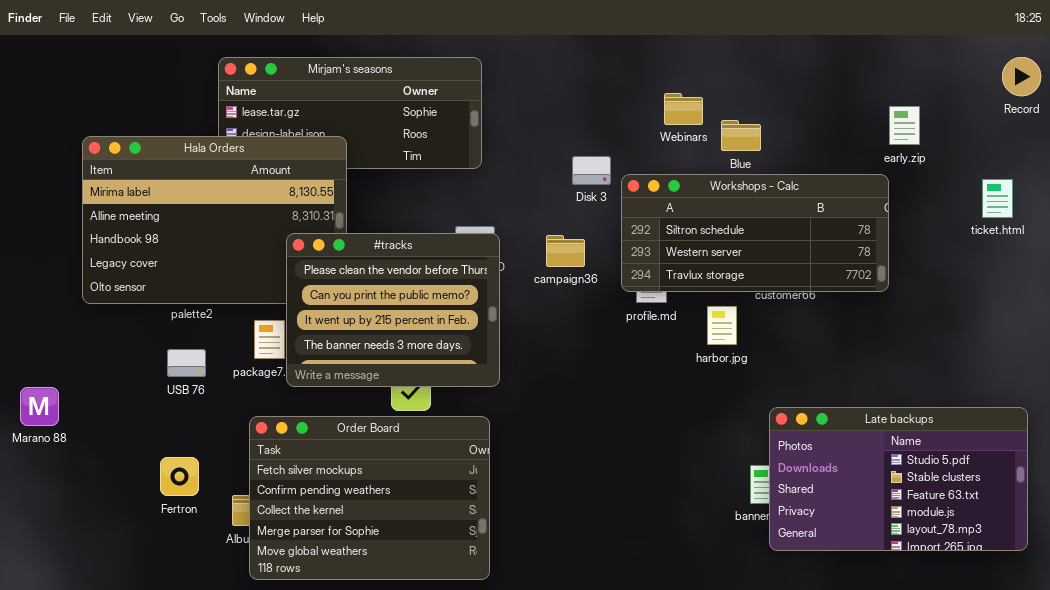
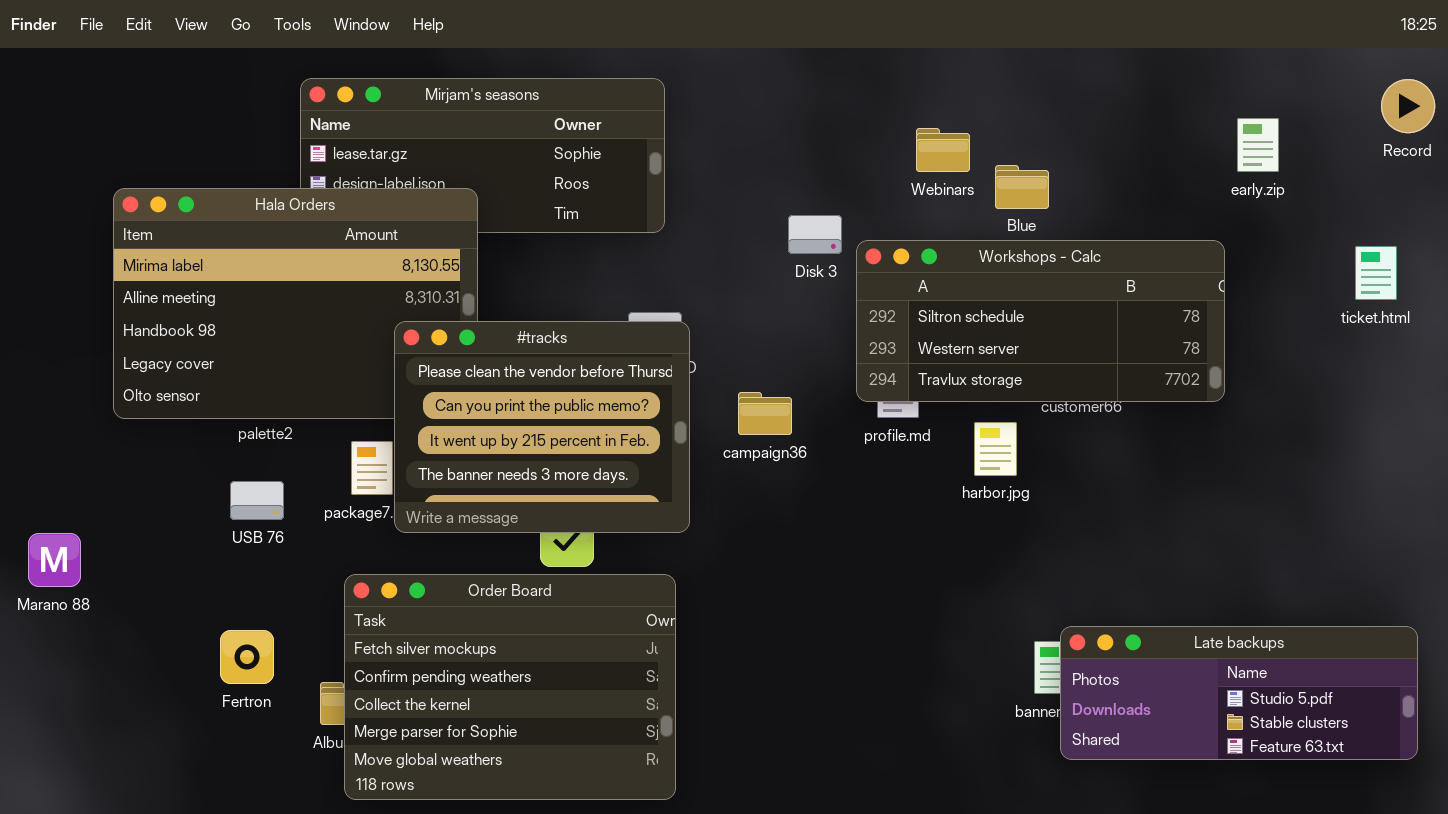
early.zip: [889,106,920,145] -> [1237,118,1279,172], moved
campaign36: [546,235,585,267] -> [738,392,792,435], moved
Late backups: [769,407,1028,551] -> [1060,626,1418,760], resized

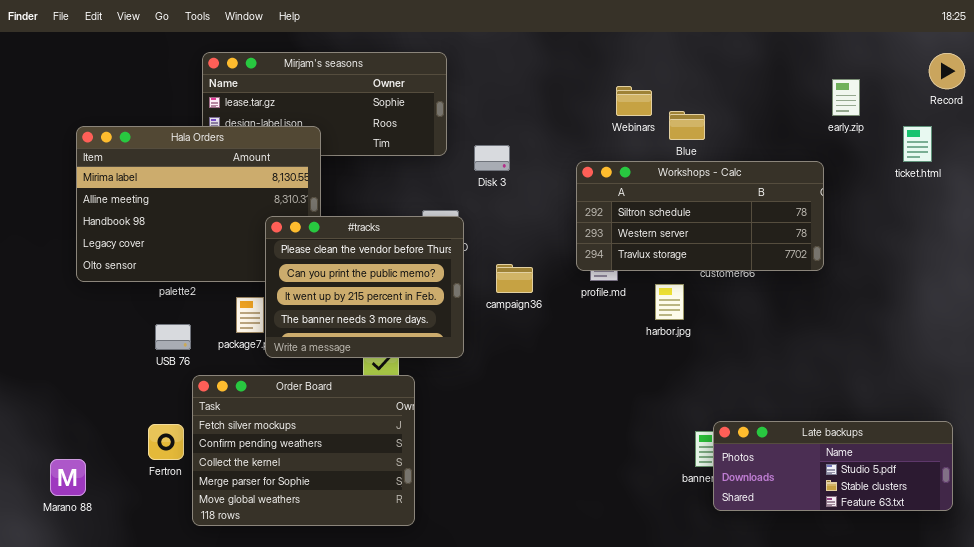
Disk 3: [788,215,842,254] -> [474,145,510,171], moved
ticket.html: [1355,246,1397,300] -> [903,126,932,162], moved
Marano 88: [28,533,81,587] -> [50,459,86,496], moved
Order Board: [344,574,676,800] -> [192,375,415,526], moved

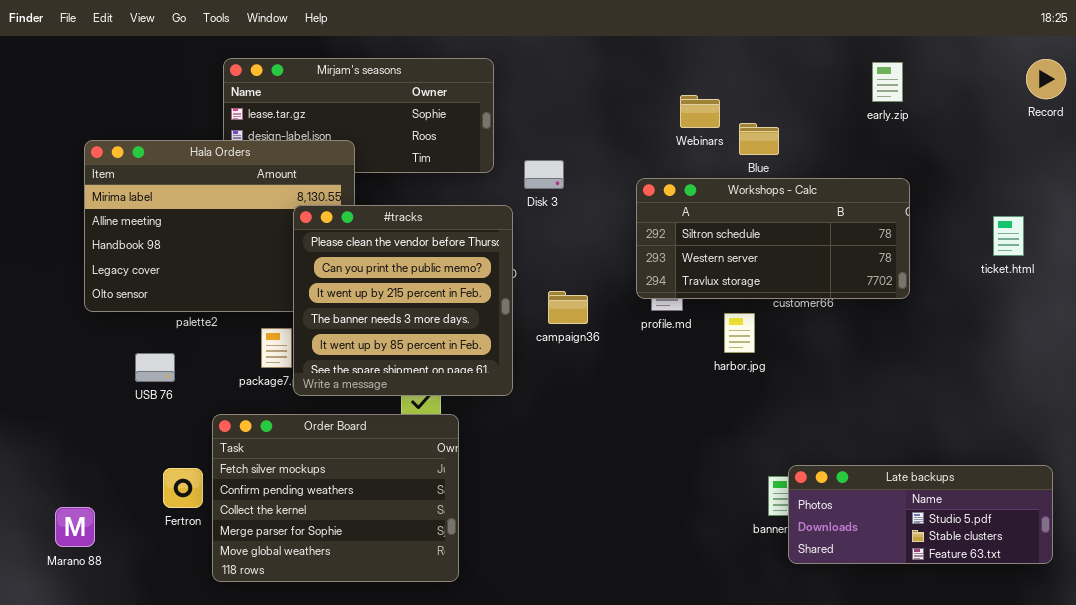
early.zip: [832,79,860,116] -> [872,62,903,102], moved
ticket.html: [903,126,932,162] -> [993,216,1024,256], moved
#tracks: [265,216,464,358] -> [293,205,513,396], resized
USB 76: [155,324,191,350] -> [135,353,175,382], moved

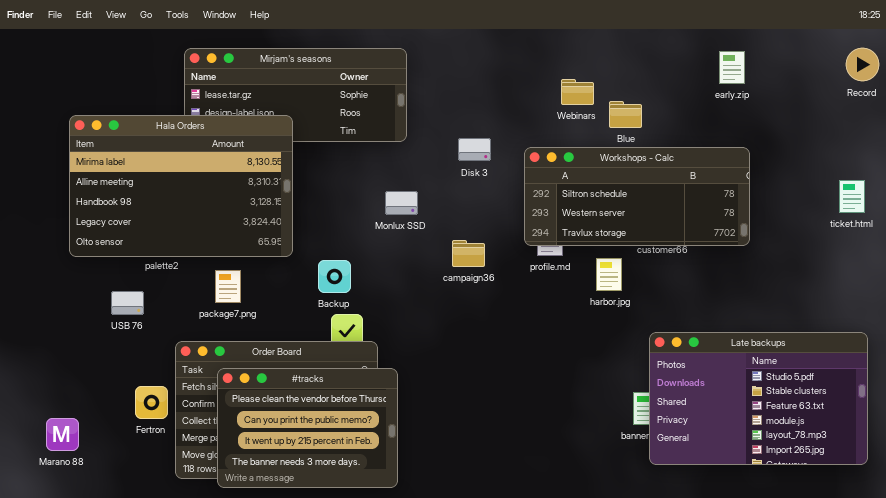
Disk 3: [524,160,564,189] -> [458,138,491,161], moved
#tracks: [293,205,513,396] -> [217,368,398,488], moved, resized
ticket.html: [993,216,1024,256] -> [839,180,865,213], moved
Late backups: [788,465,1053,564] -> [649,332,868,465], resized

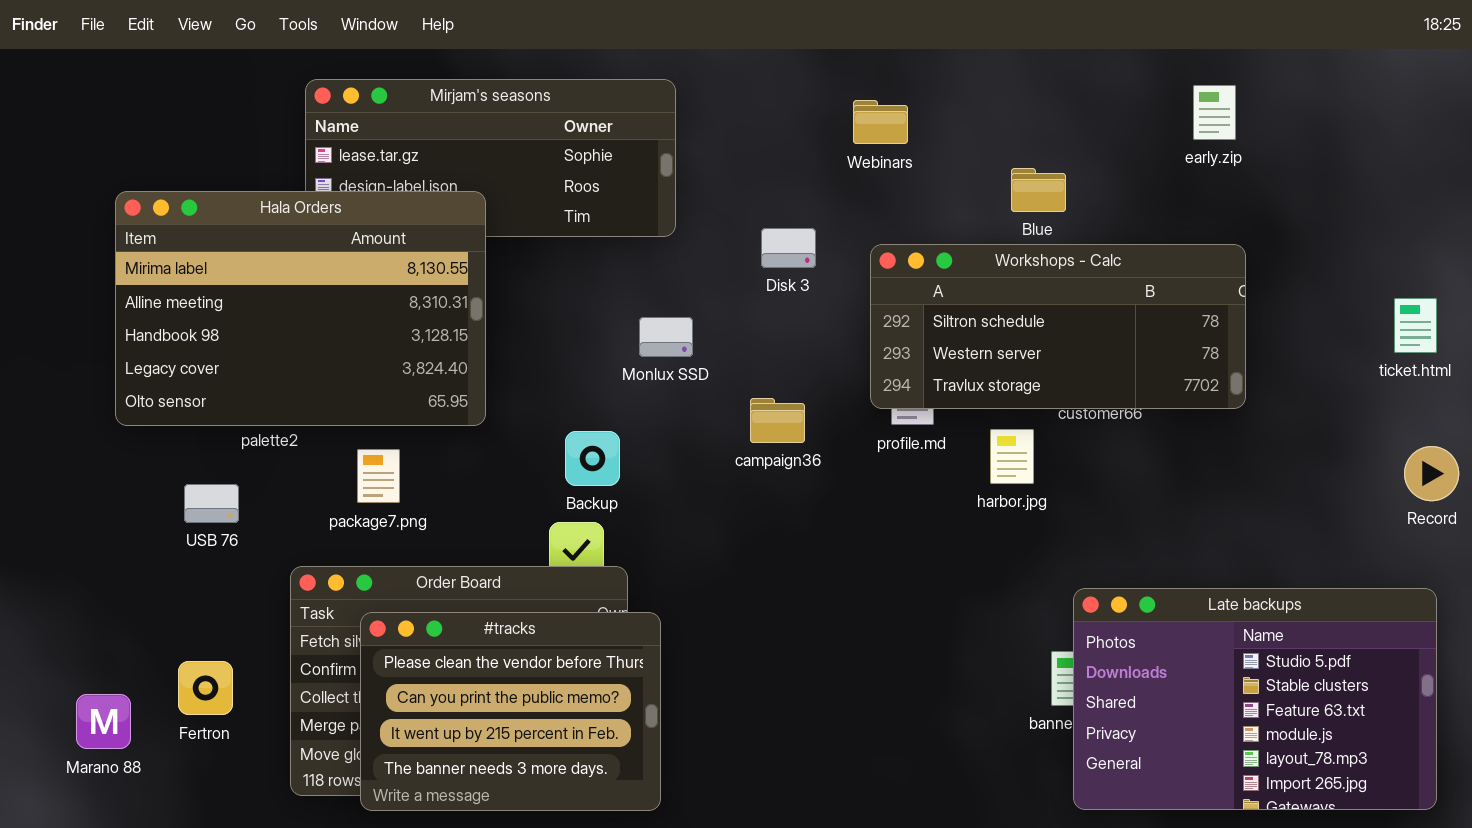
Record: [846,48,879,81] -> [1404,446,1459,501], moved
Webinars: [561,79,594,105] -> [853,100,908,144], moved
Backup: [318,260,351,293] -> [565,431,620,486], moved
Late backups: [649,332,868,465] -> [1073,588,1437,810], moved
Fertron: [135,386,168,419] -> [178,661,233,715], moved

